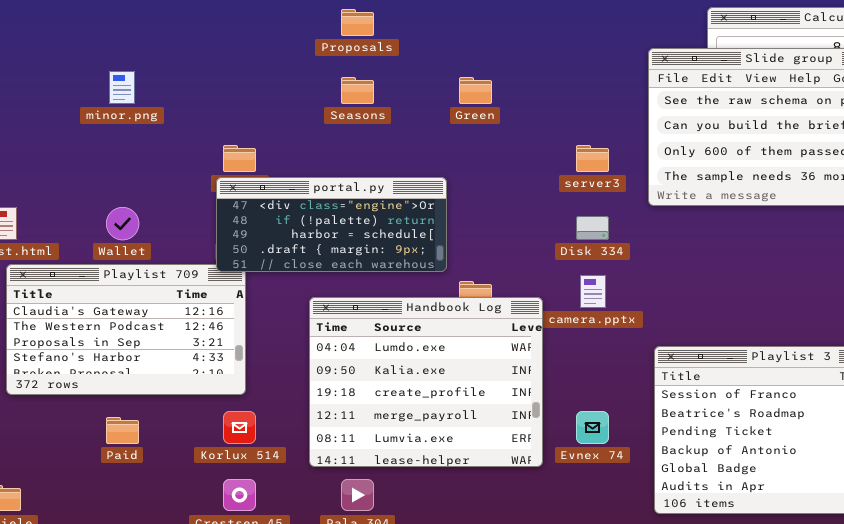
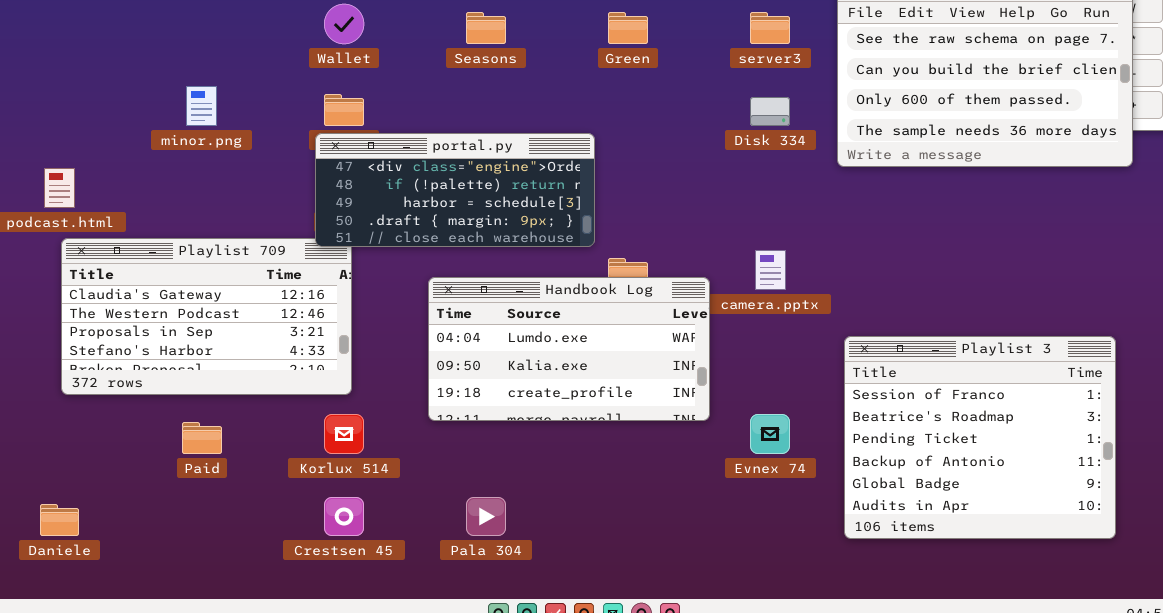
minor.png: [109,71,135,104] -> [186,86,217,126], moved
server3: [576,145,609,172] -> [750,12,790,44], moved
Wallet: [106,207,139,240] -> [324,4,364,44], moved
Disk 334: [576,216,609,240] -> [750,97,790,126], moved
Handbook Log: [309,297,543,467] -> [428,277,710,421], resized

